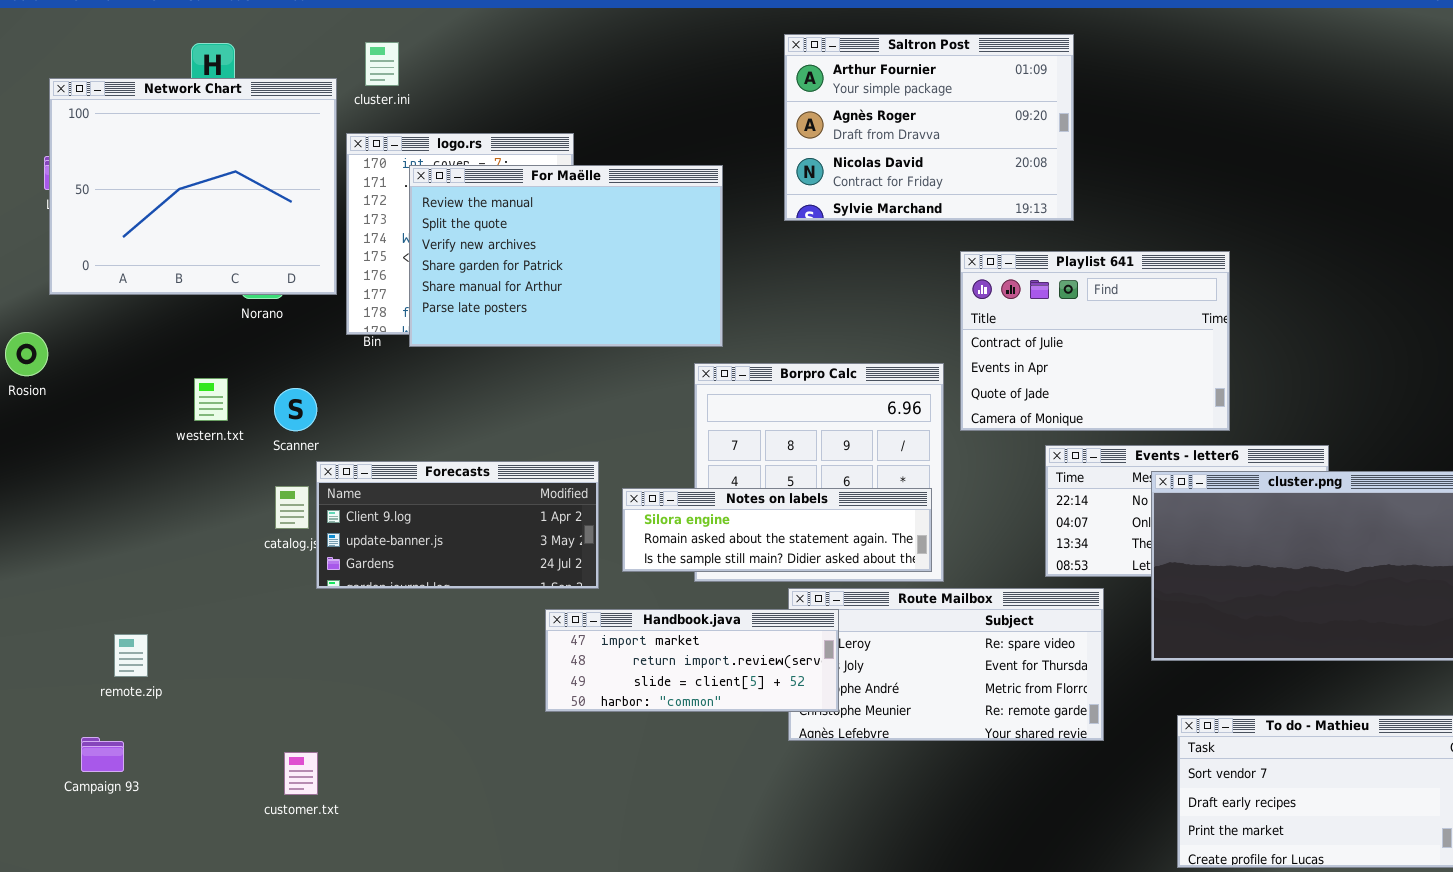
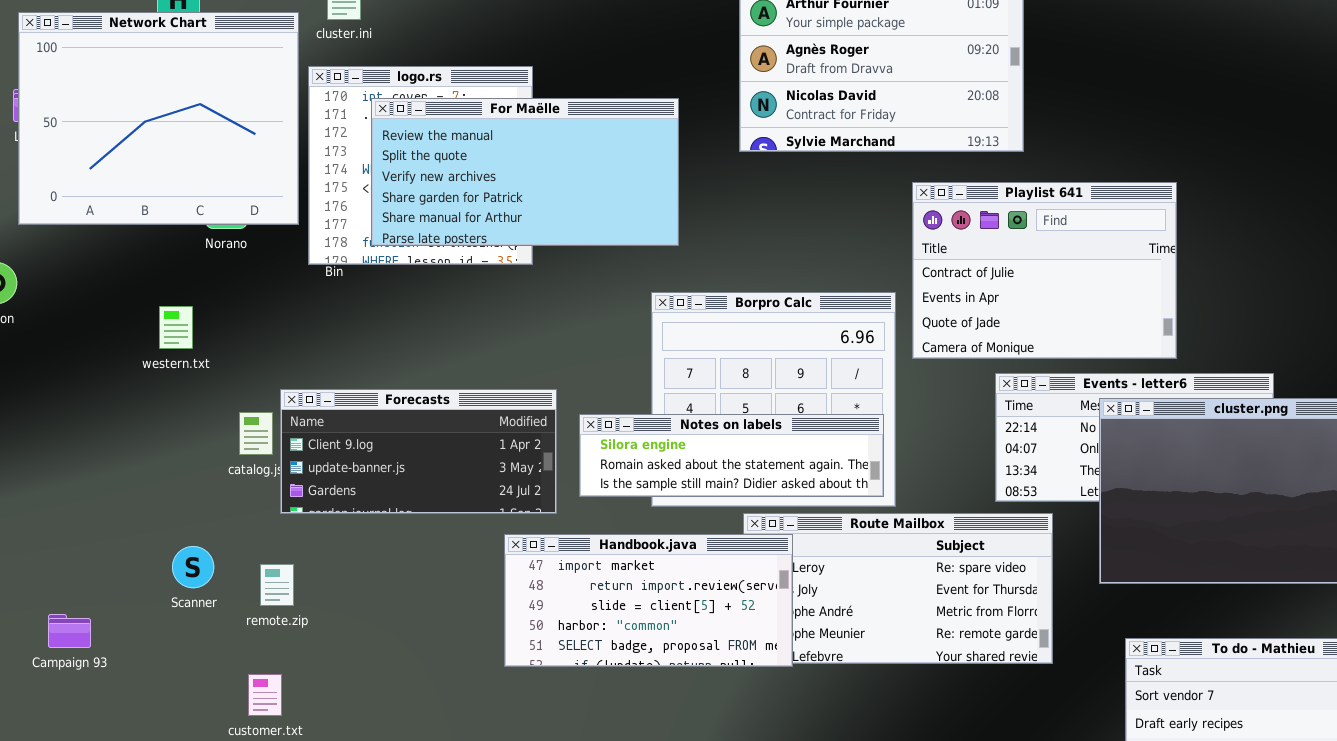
For Maëlle: [409,165,723,347] -> [371,98,679,246], resized
Scanner: [274,388,317,431] -> [172,546,214,588], moved
Handbook.java: [545,609,839,712] -> [504,534,793,667], resized
remote.zip: [114,634,148,677] -> [260,564,294,606], moved
Campaign 93: [81,737,124,772] -> [48,614,91,648], moved

